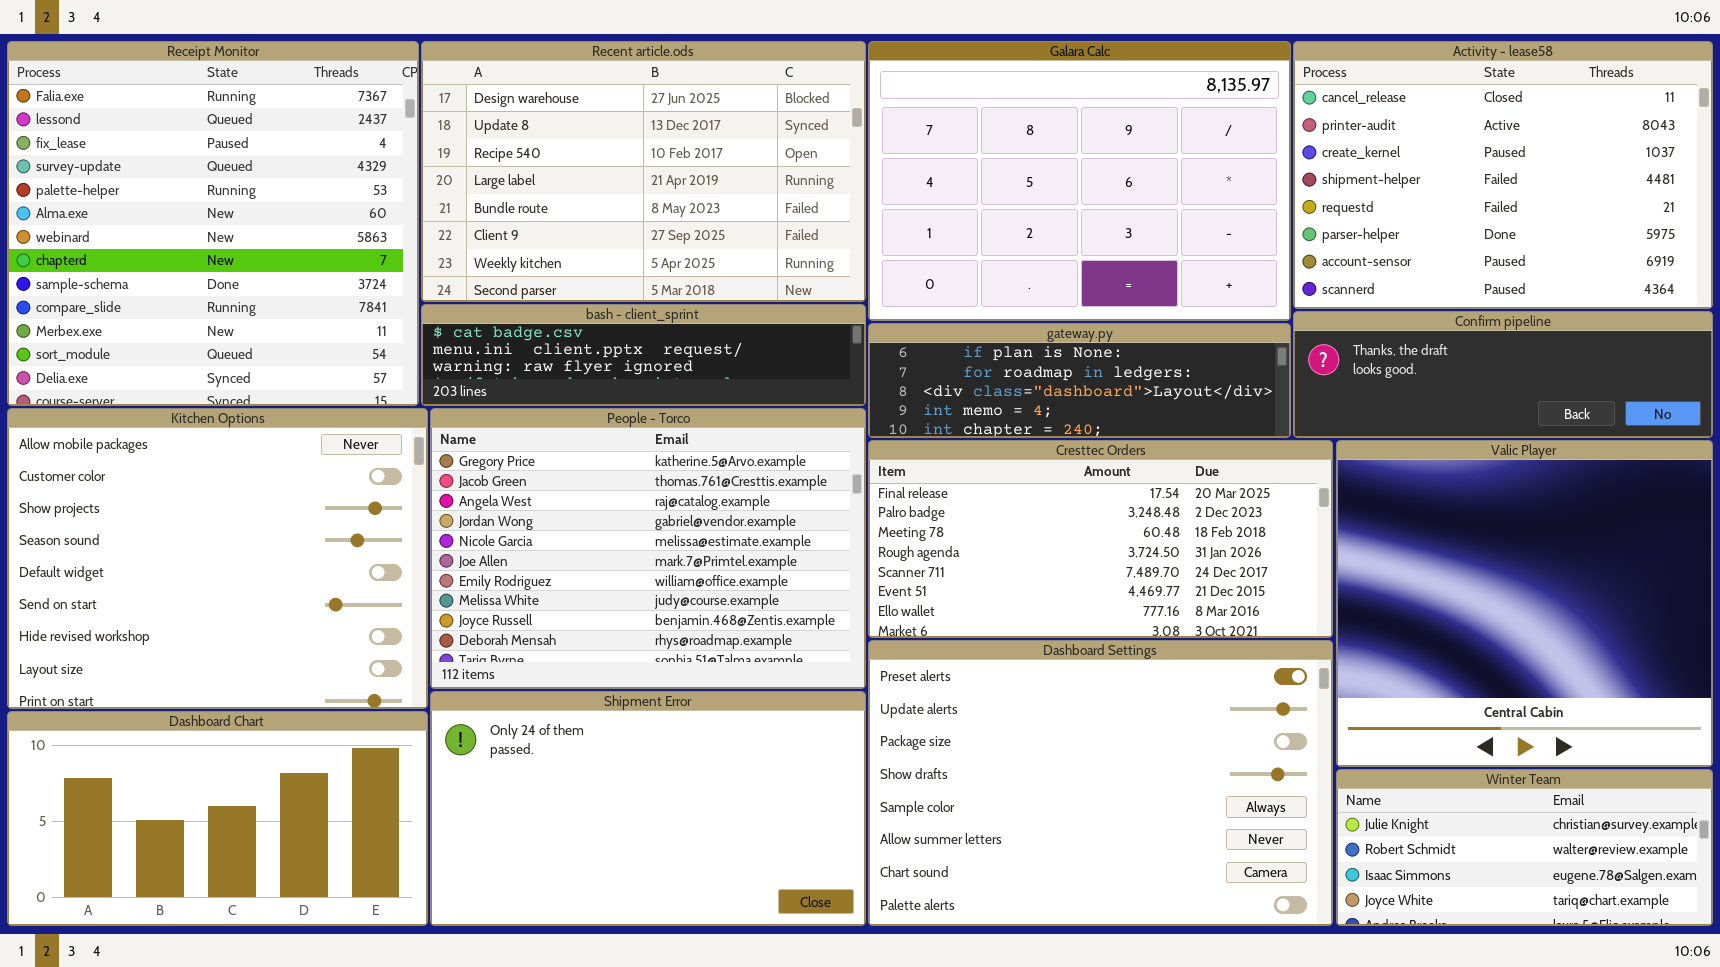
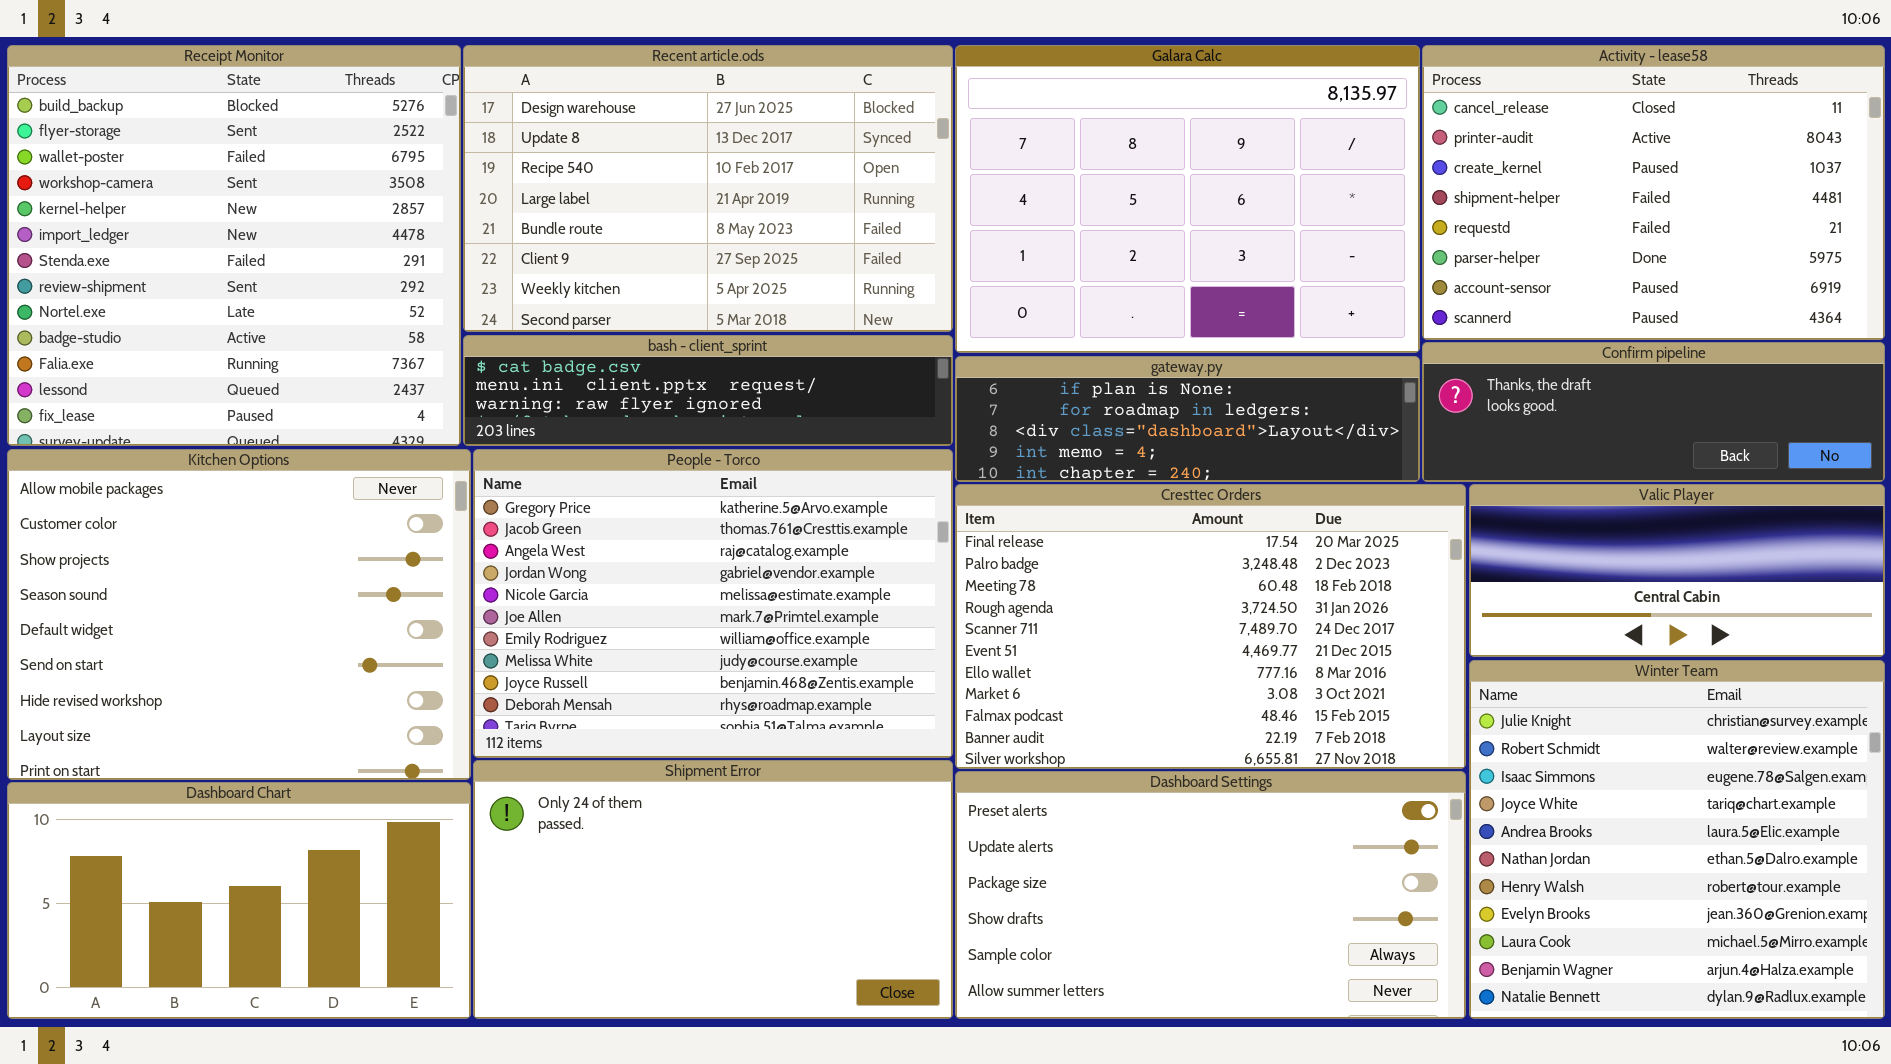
Receipt Monitor: [7,41,419,406] -> [7,45,461,446], scrolled up 10 rows
Cresttec Orders: [868,440,1333,638] -> [955,484,1466,769], resized
Valic Player: [1336,440,1713,767] -> [1469,484,1885,657], resized
Dashboard Settings: [868,640,1333,926] -> [955,771,1466,1019], resized
Winter Team: [1336,769,1713,926] -> [1469,660,1885,1019], resized

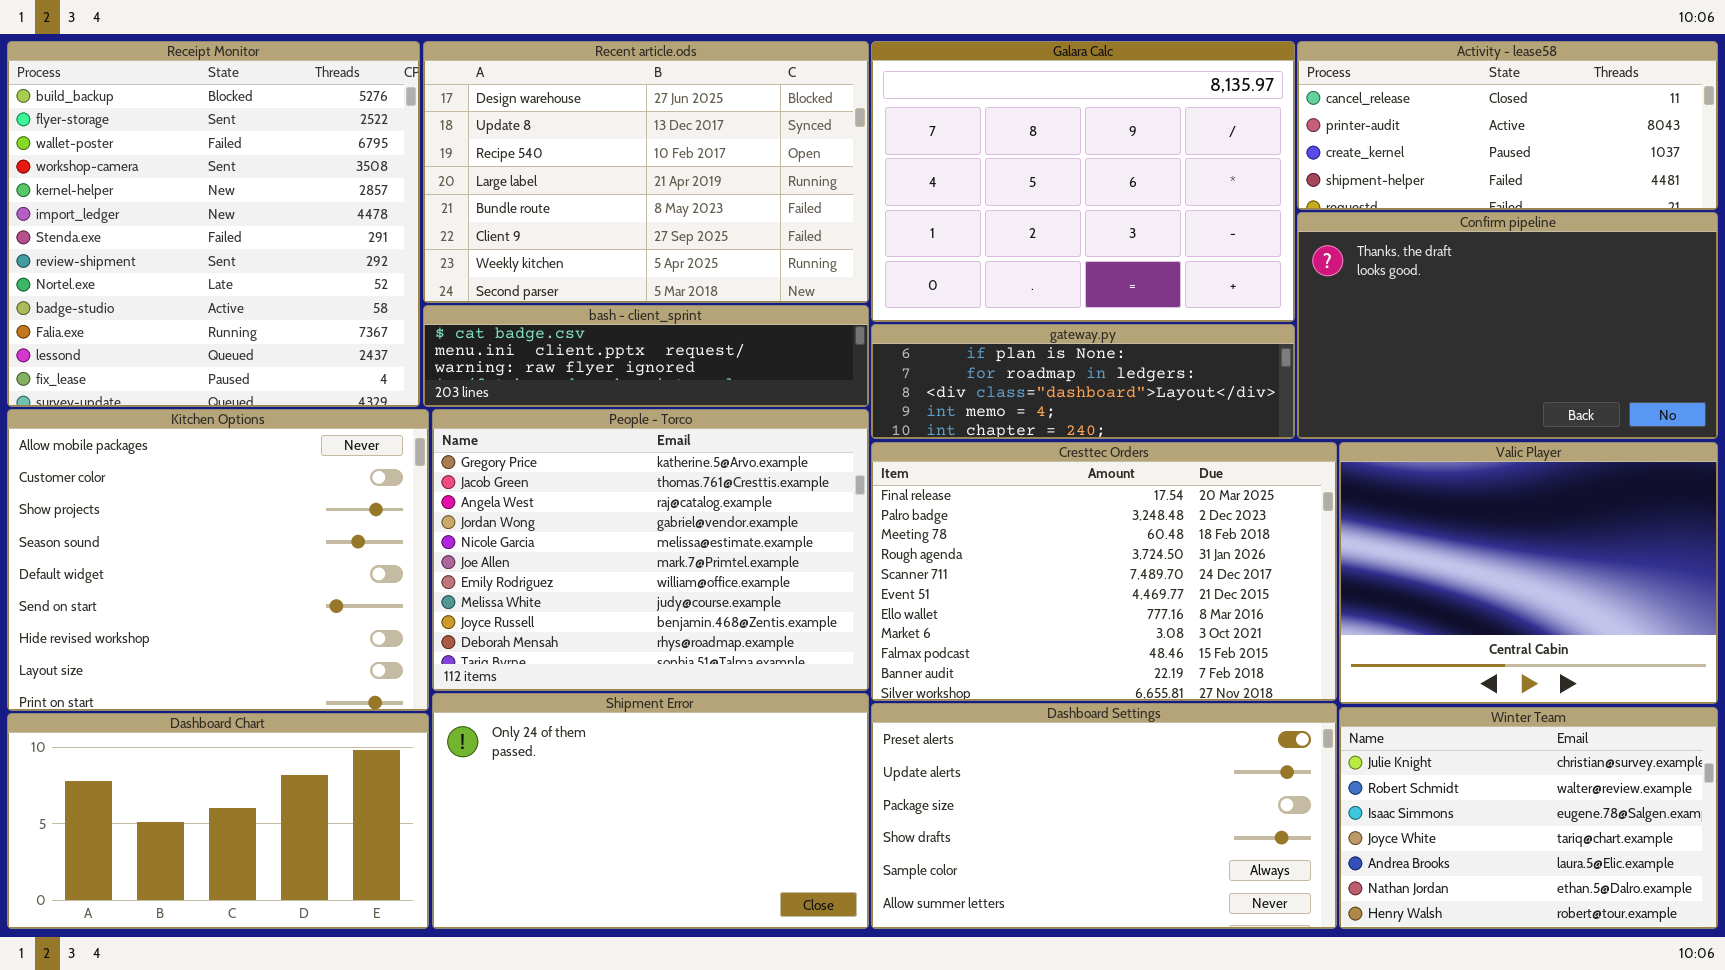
Activity - lease58: [1422,45,1885,340] -> [1297,41,1718,210], resized
Confirm pipeline: [1422,342,1885,482] -> [1297,212,1718,439], resized
Valic Player: [1469,484,1885,657] -> [1339,442,1718,704], resized
Winter Team: [1469,660,1885,1019] -> [1339,707,1718,929], resized

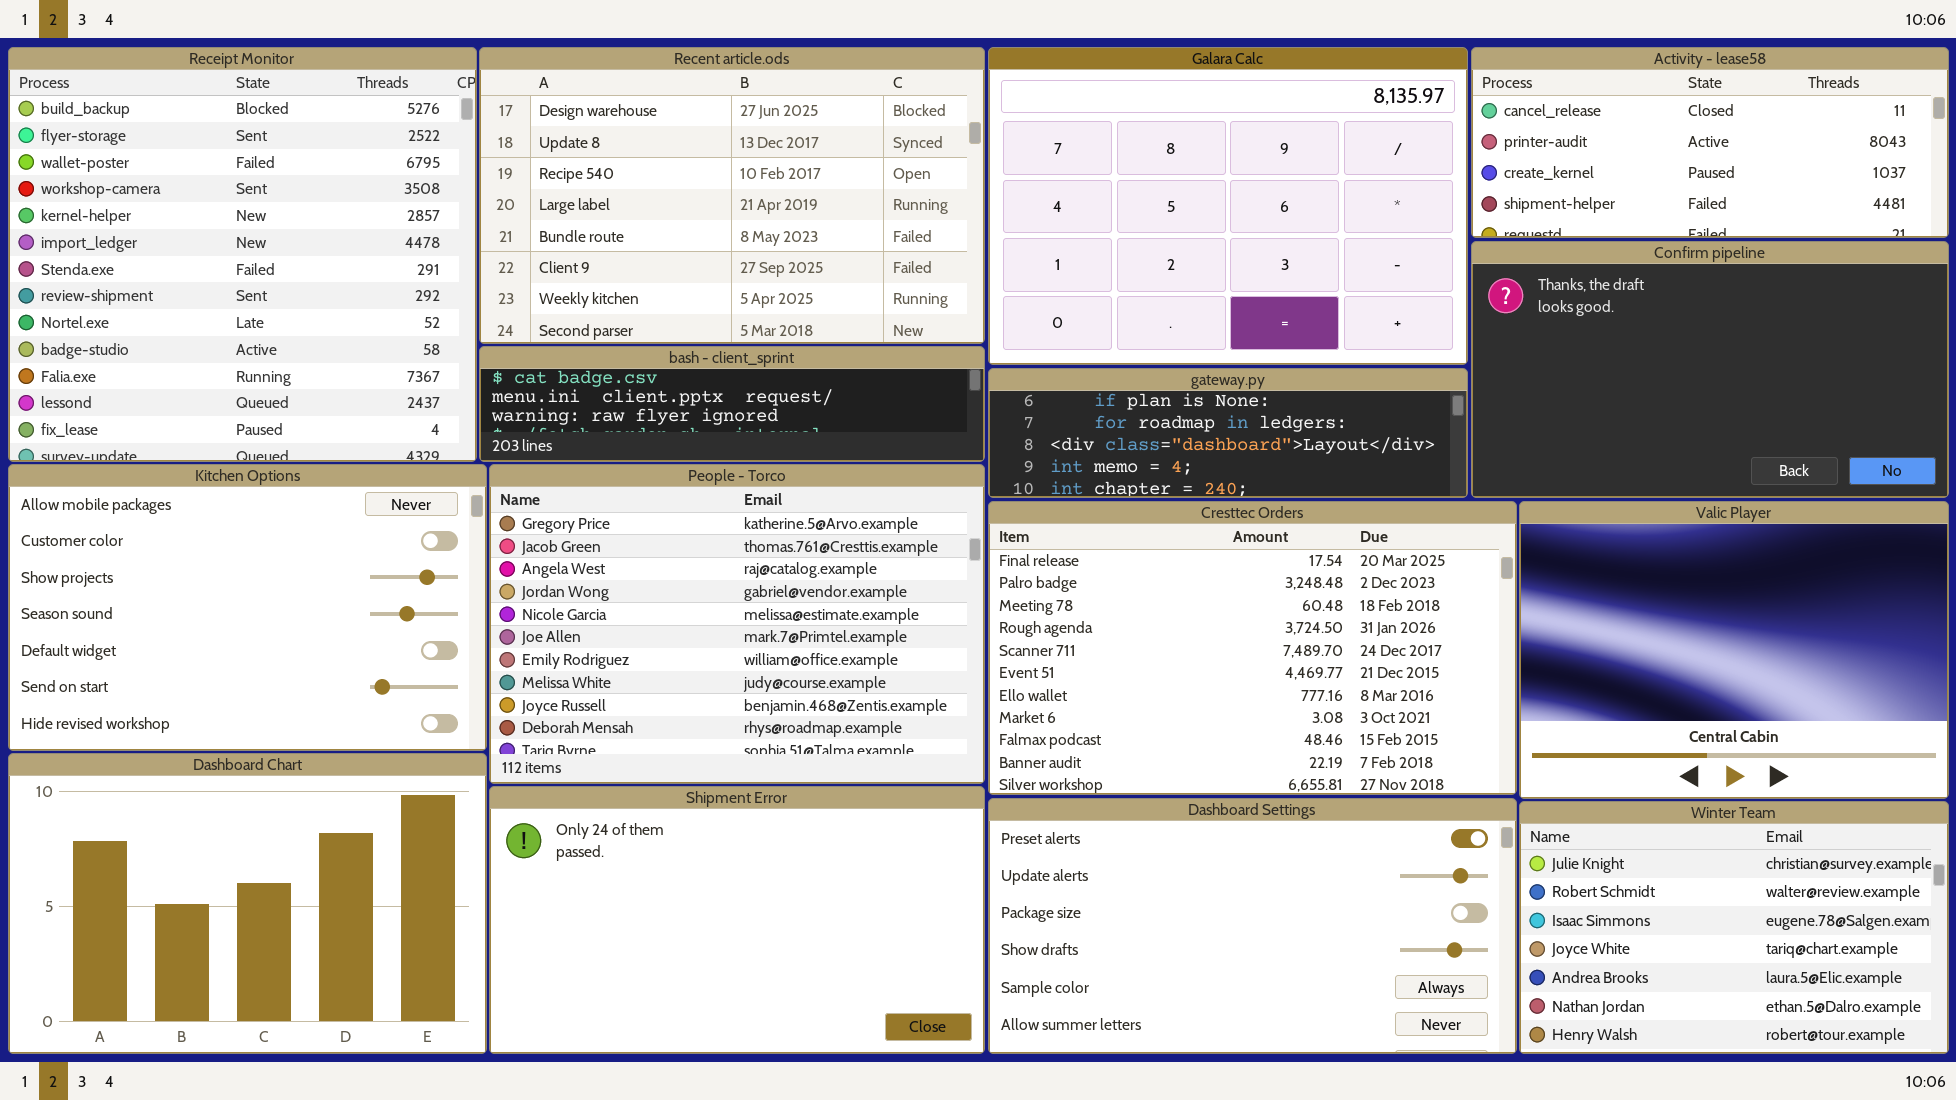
Kitchen Options: [7,409,429,711] -> [8,464,487,751], resized
Dashboard Chart: [7,713,429,929] -> [8,753,487,1054], resized

